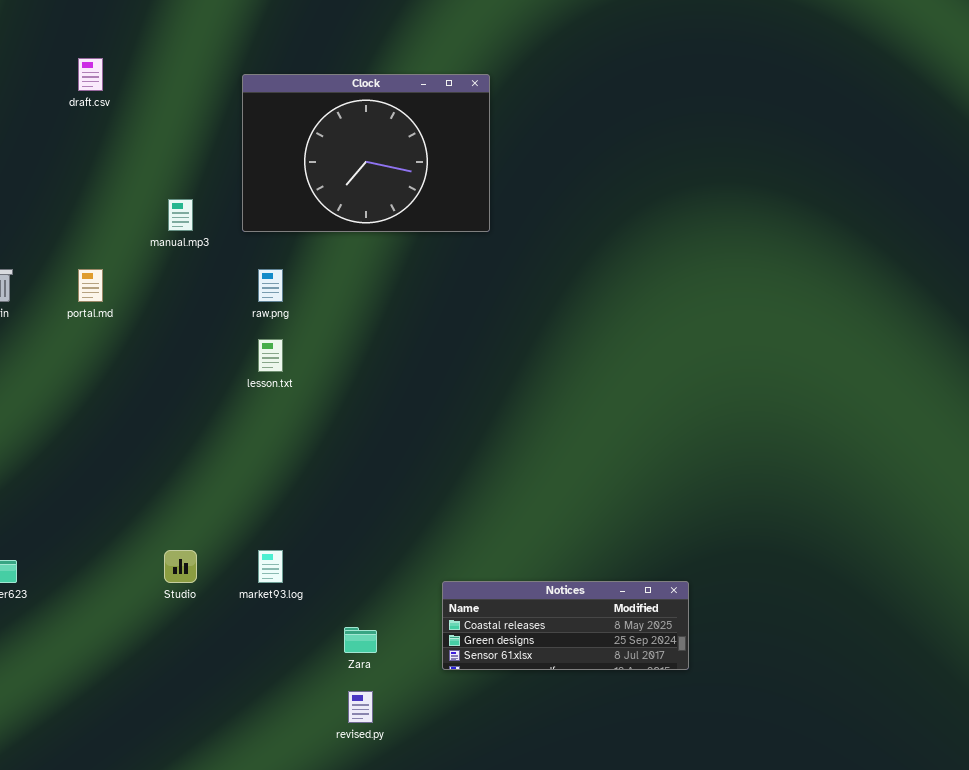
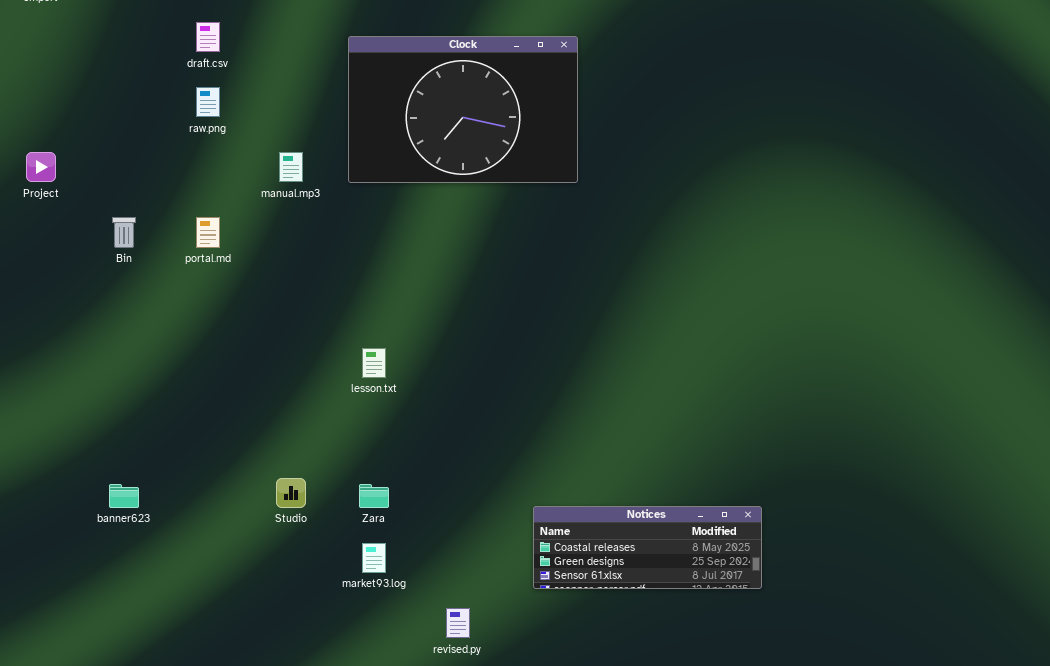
raw.png: [258,269,283,302] -> [196,87,220,117], moved
lesson.txt: [258,339,283,372] -> [362,348,386,378], moved
market93.log: [258,550,283,583] -> [362,543,386,573], moved
Zara: [344,627,377,653] -> [359,484,389,508], moved

